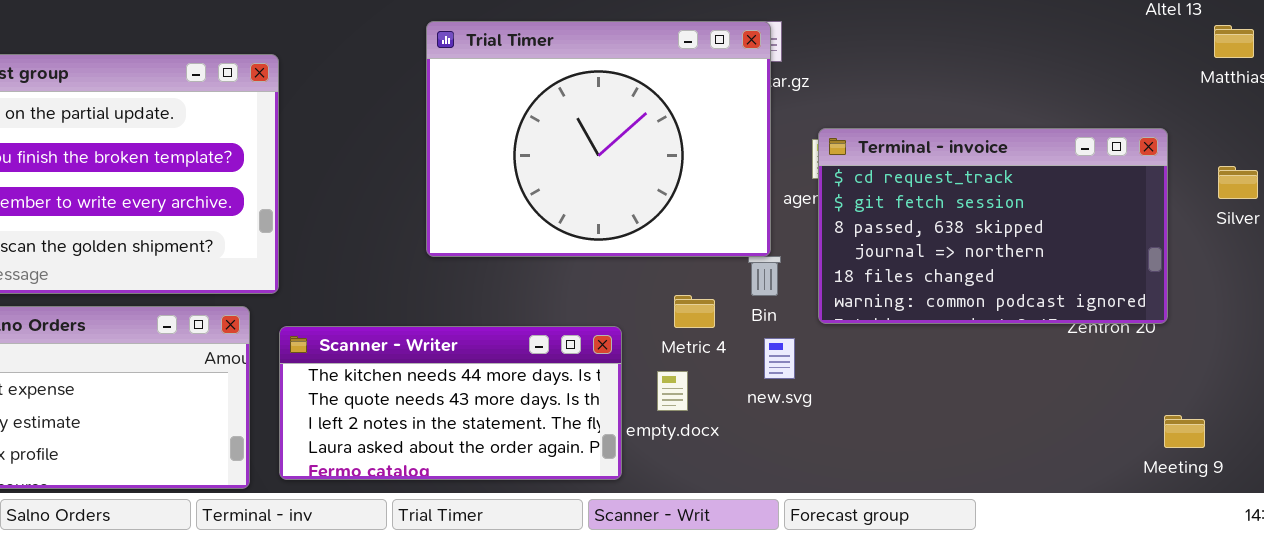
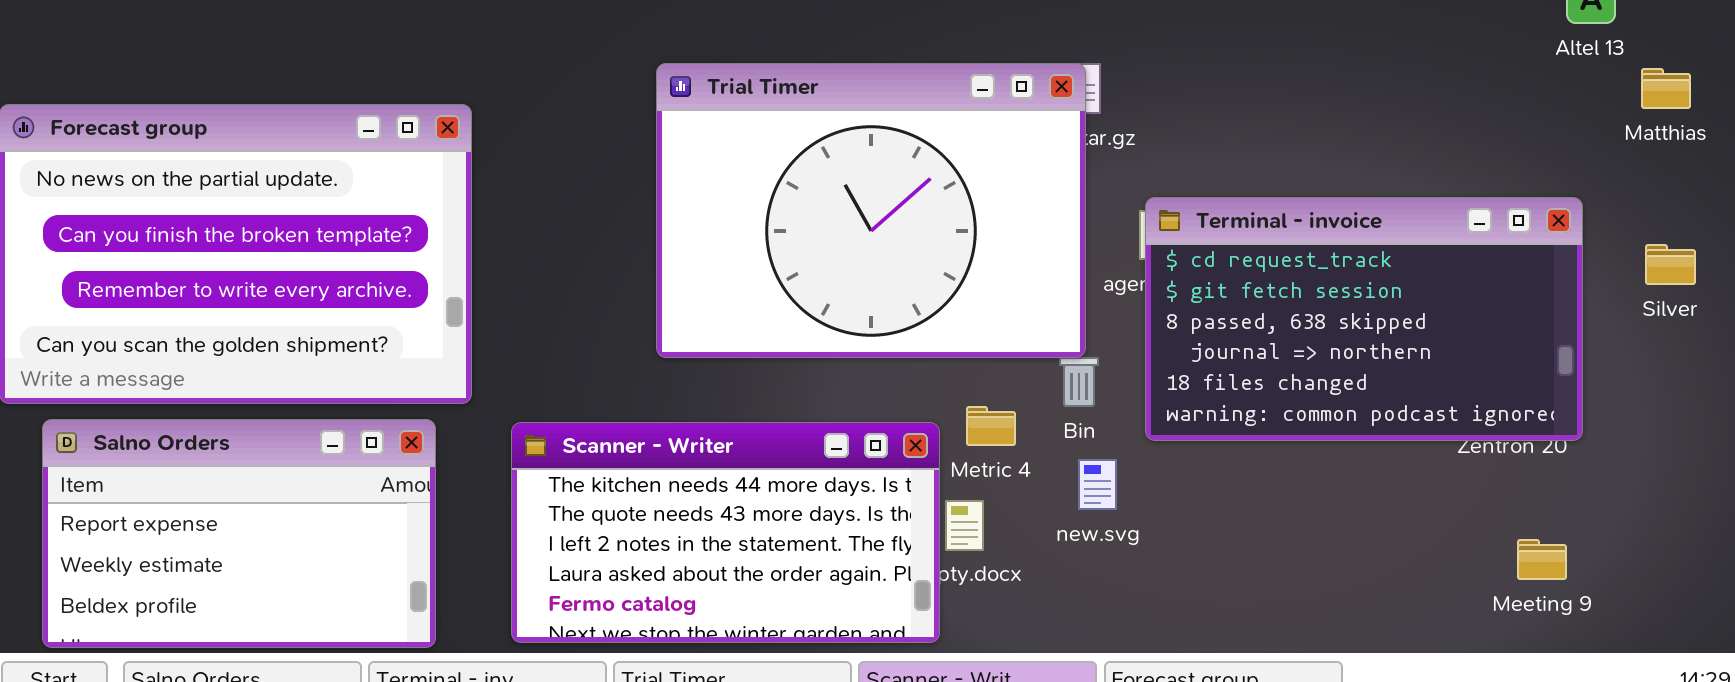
Scanner - Writer: [279,326,622,480] -> [511,422,940,643], moved, resized
Meeting 9: [1164,415,1205,448] -> [1517,539,1567,580], moved

